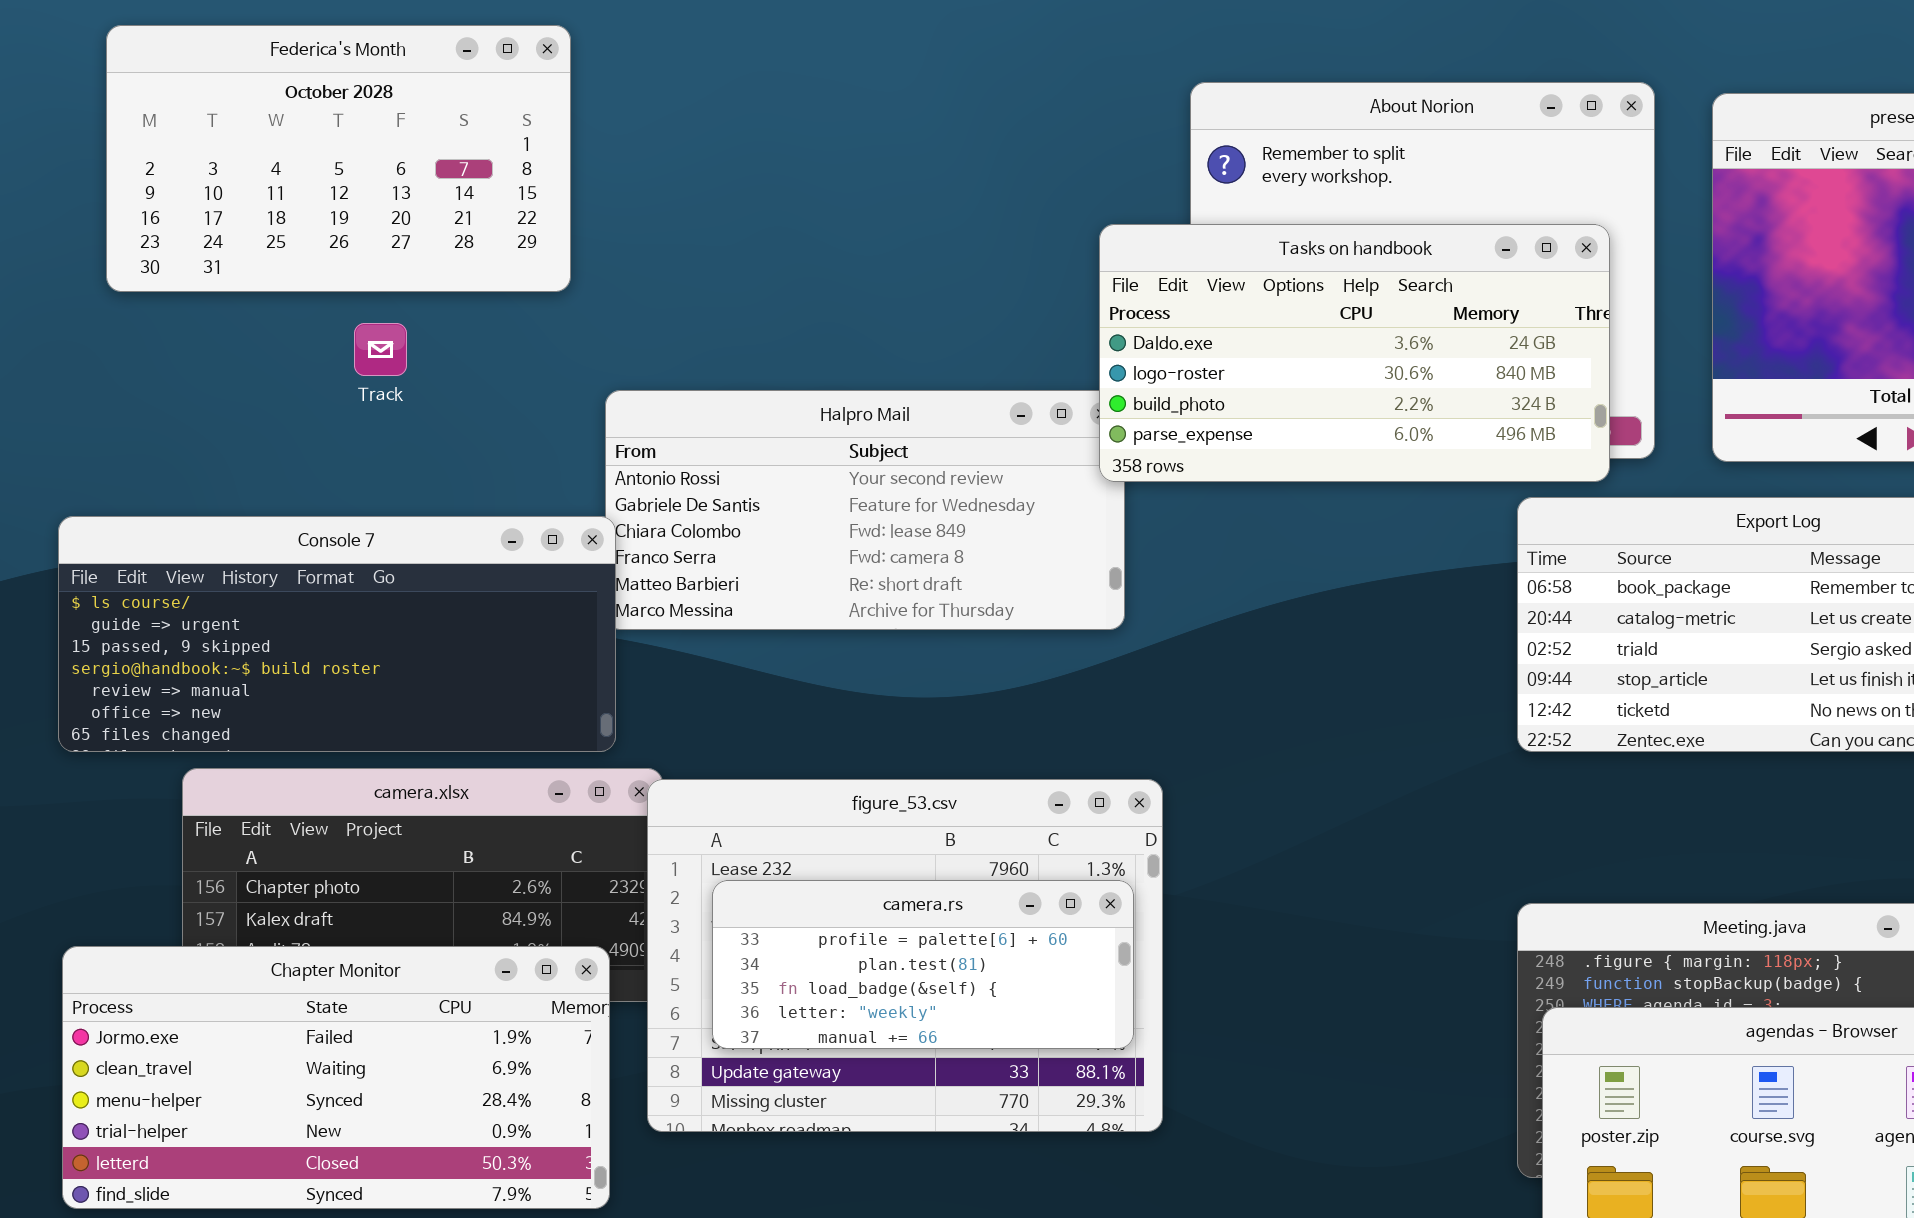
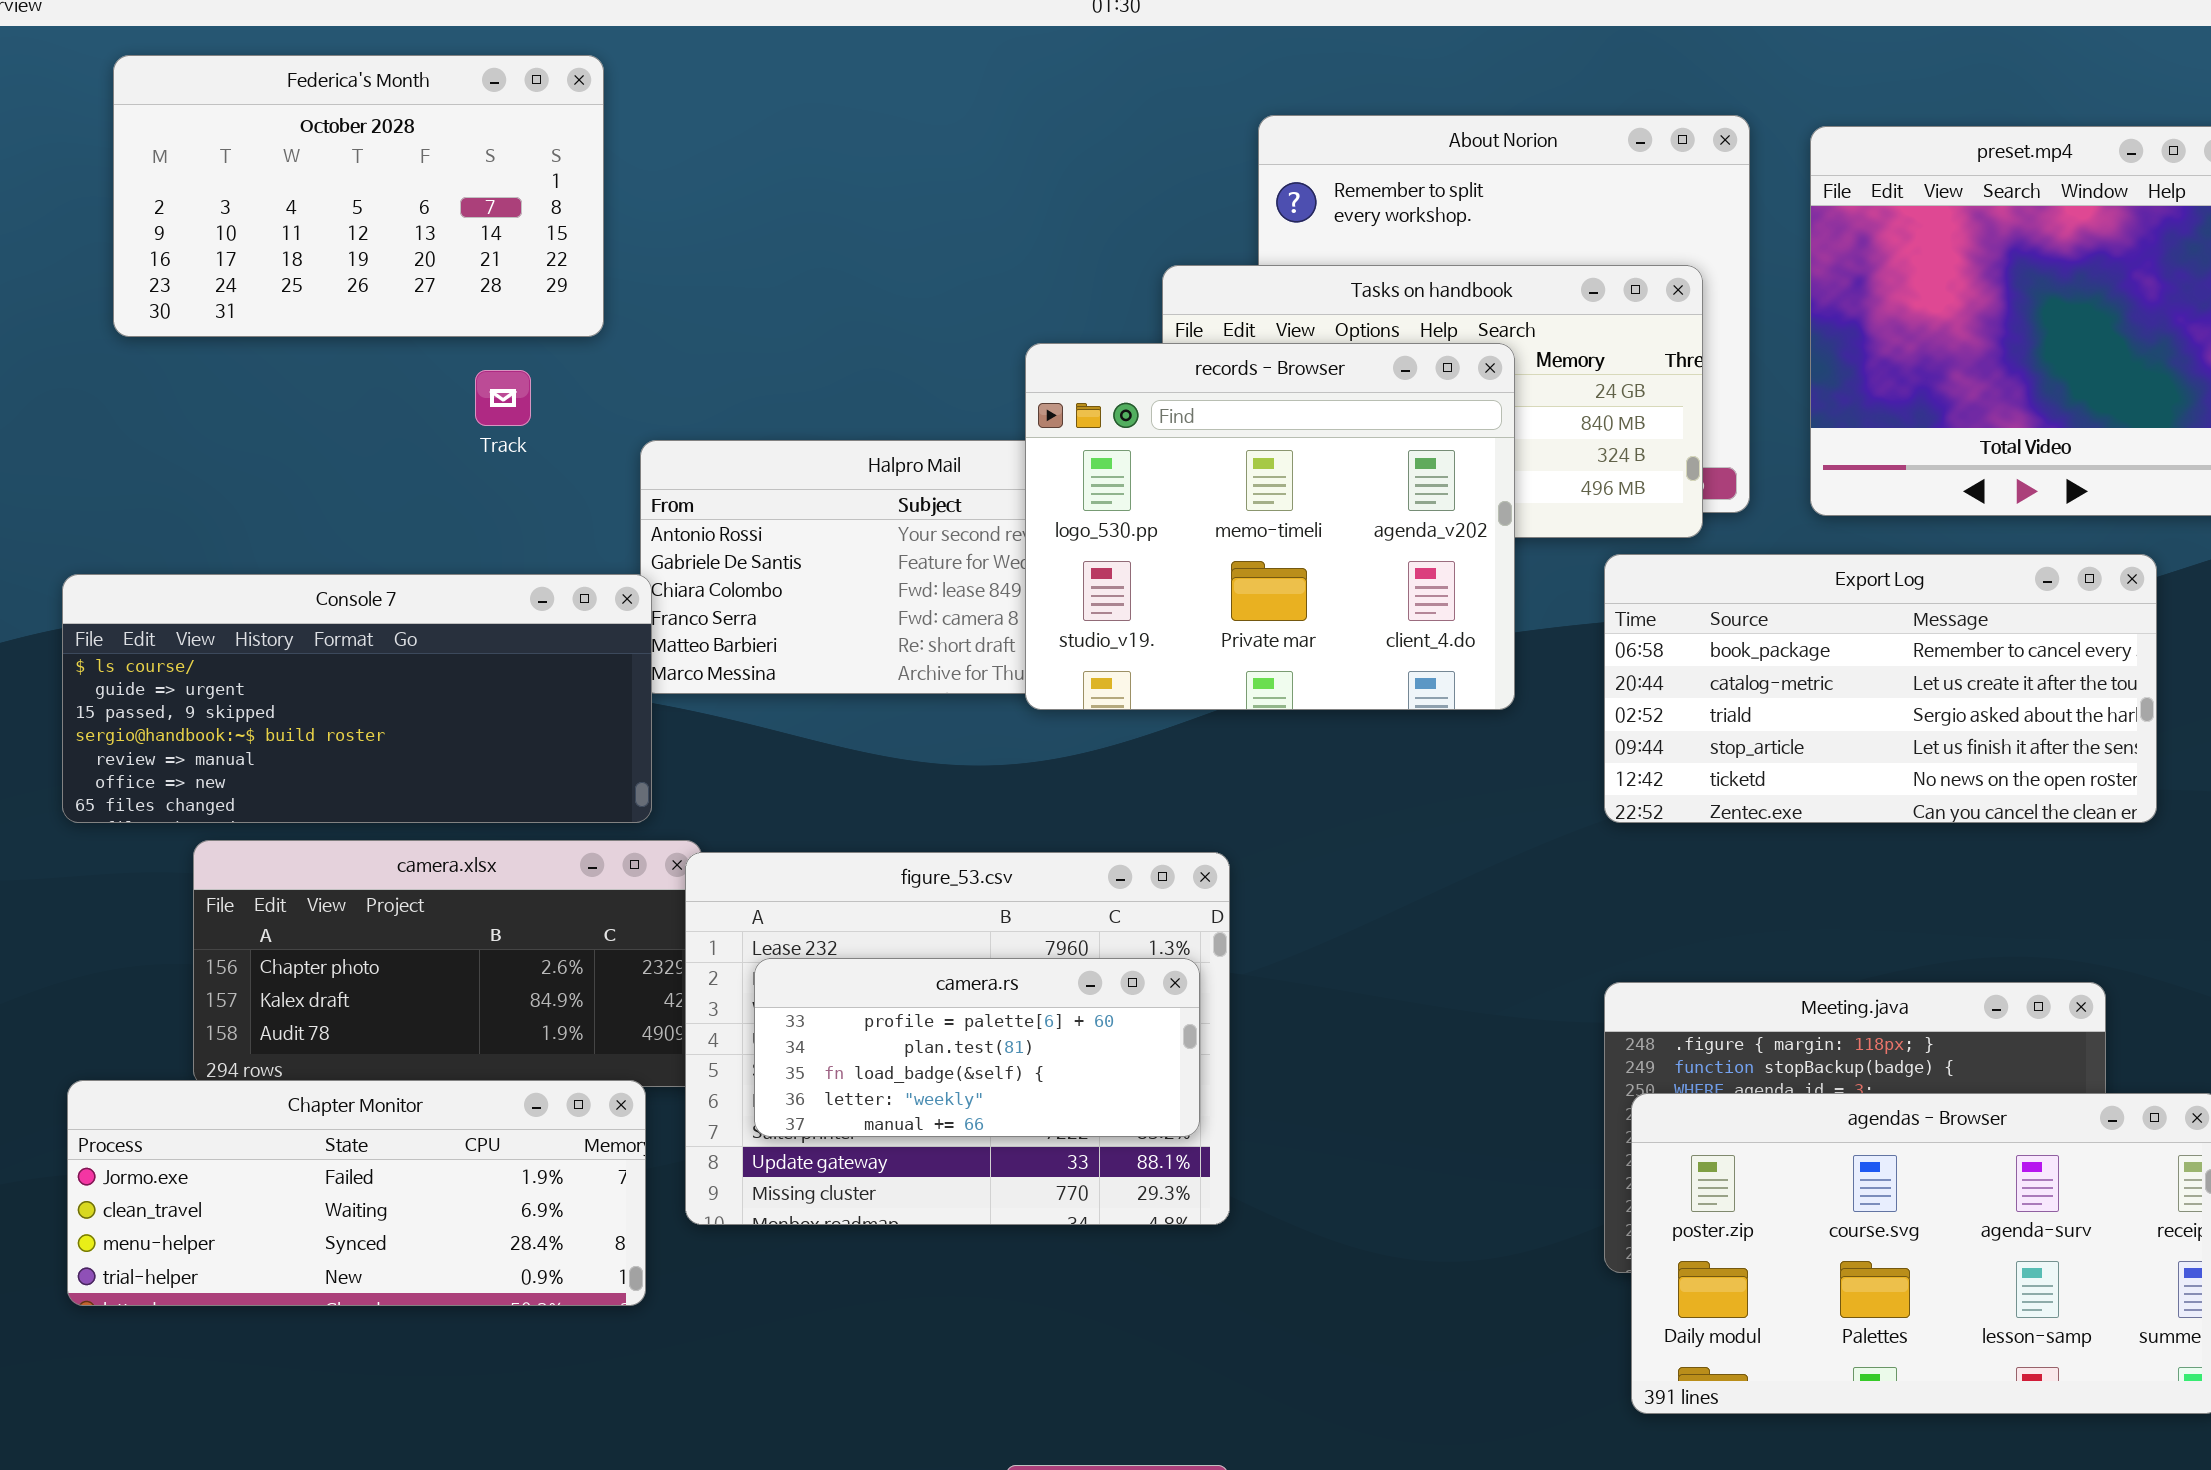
records - Browser: none -> [1025,343,1515,710], opened
Track: [354,323,407,376] -> [475,370,531,426], moved
Chapter Monitor: [62,946,610,1209] -> [67,1080,646,1306], resized

